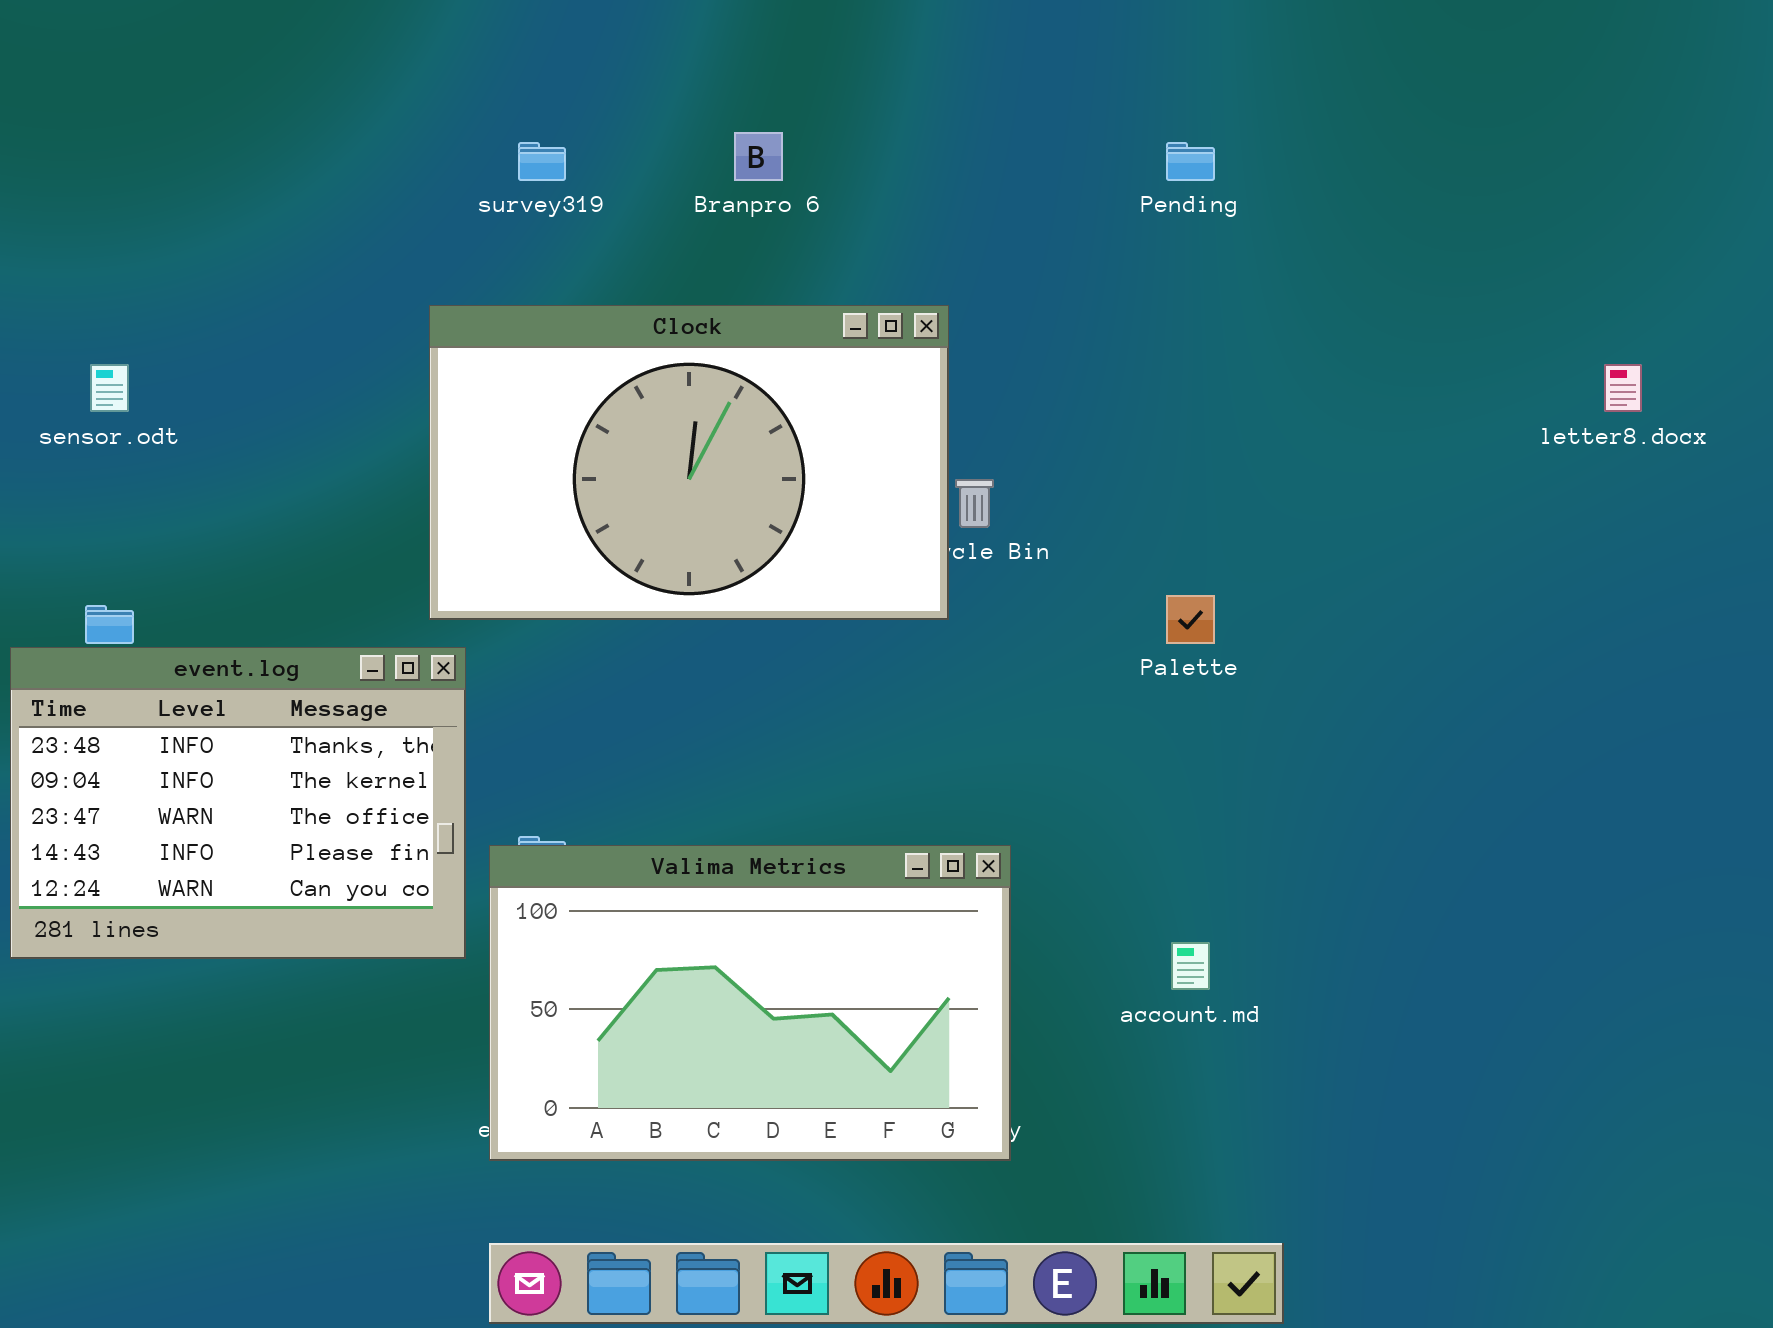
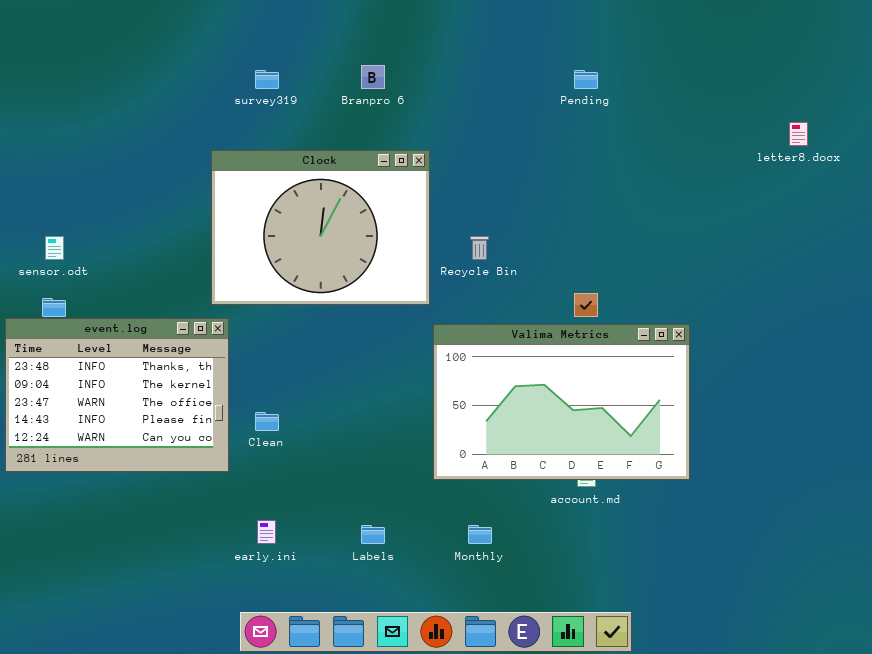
Clock: [429,305,949,620] -> [211,150,430,305], resized
sensor.odt: [90,364,129,412] -> [45,236,64,260], moved
letter8.docx: [1604,364,1642,412] -> [789,122,808,146], moved
Valima Metrics: [489,845,1011,1161] -> [433,324,690,480], moved

